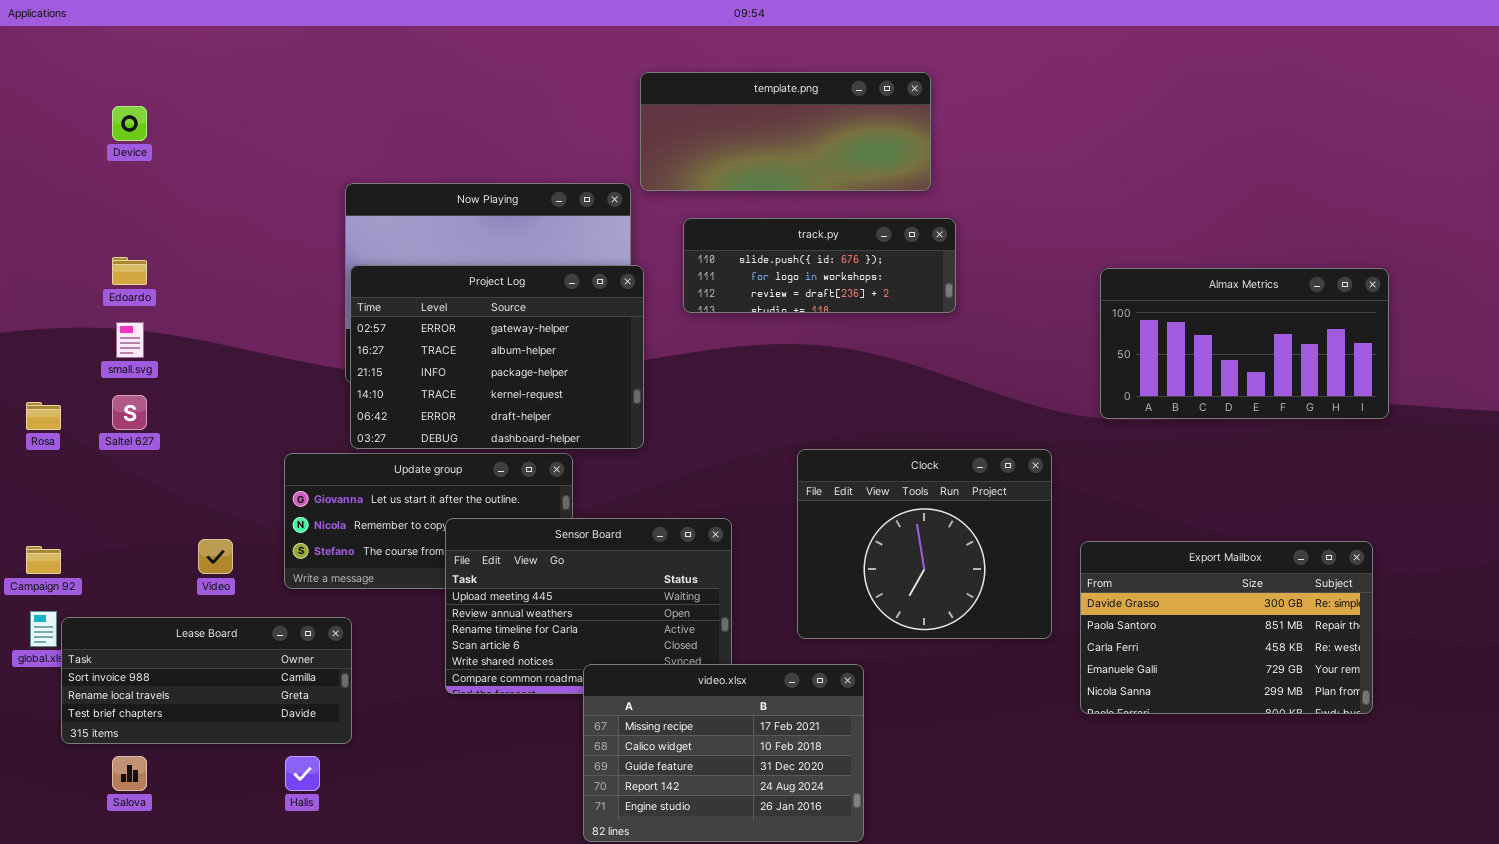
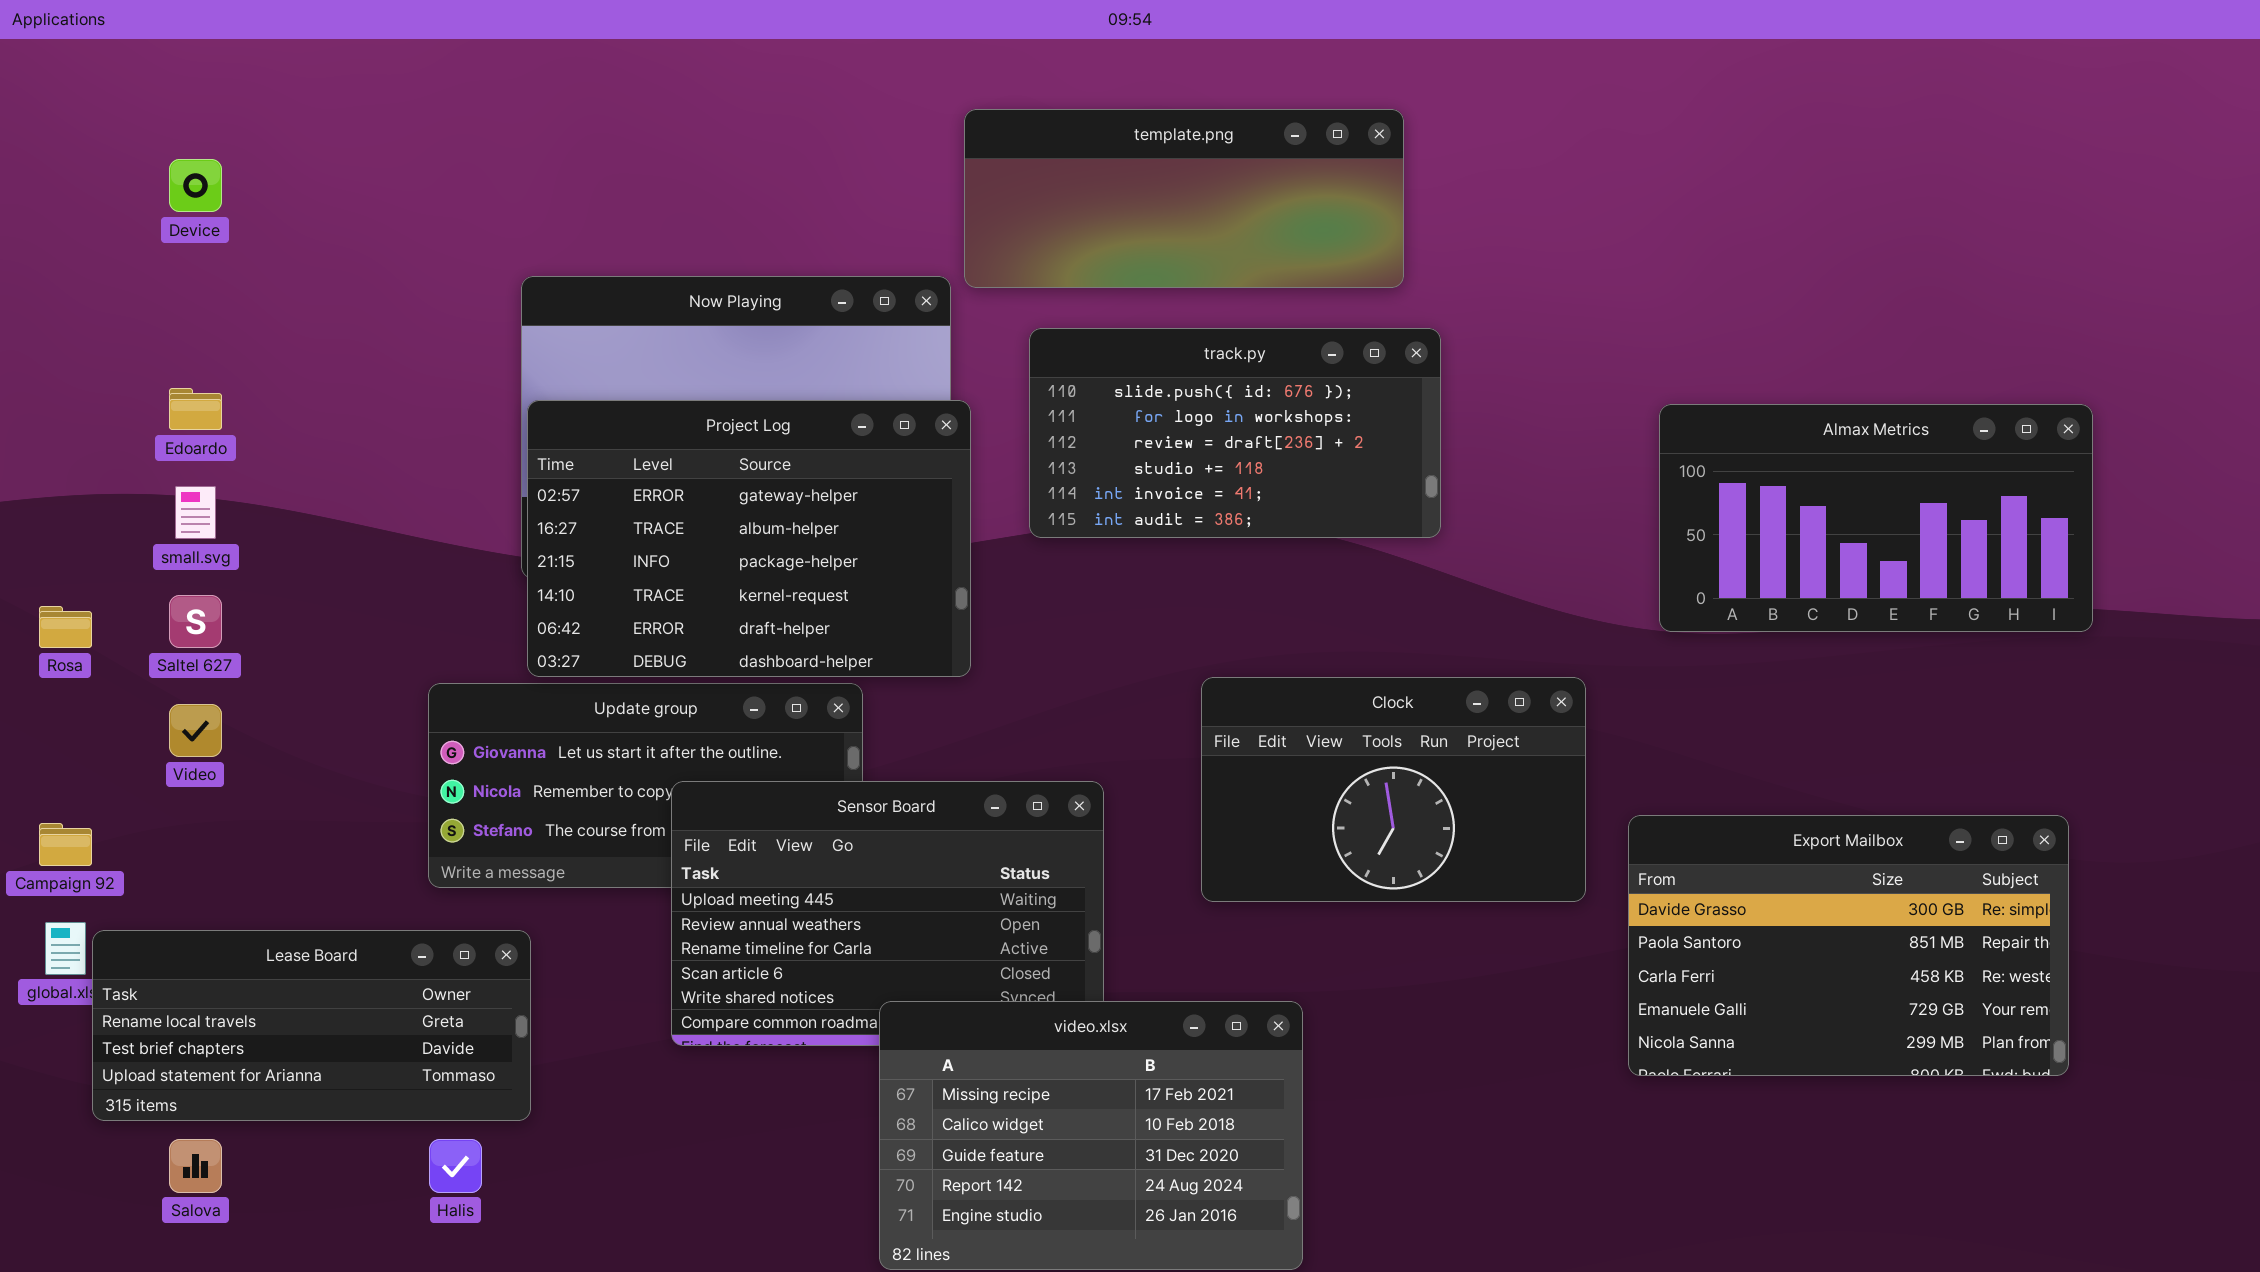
track.py: [683,218,956,313] -> [1029,328,1441,538], resized
Clock: [797,449,1052,639] -> [1201,677,1586,902], resized
Video: [198,539,233,574] -> [169,704,222,757], moved
Lease Board: [61,617,352,744] -> [92,930,531,1121], scrolled down 1 row

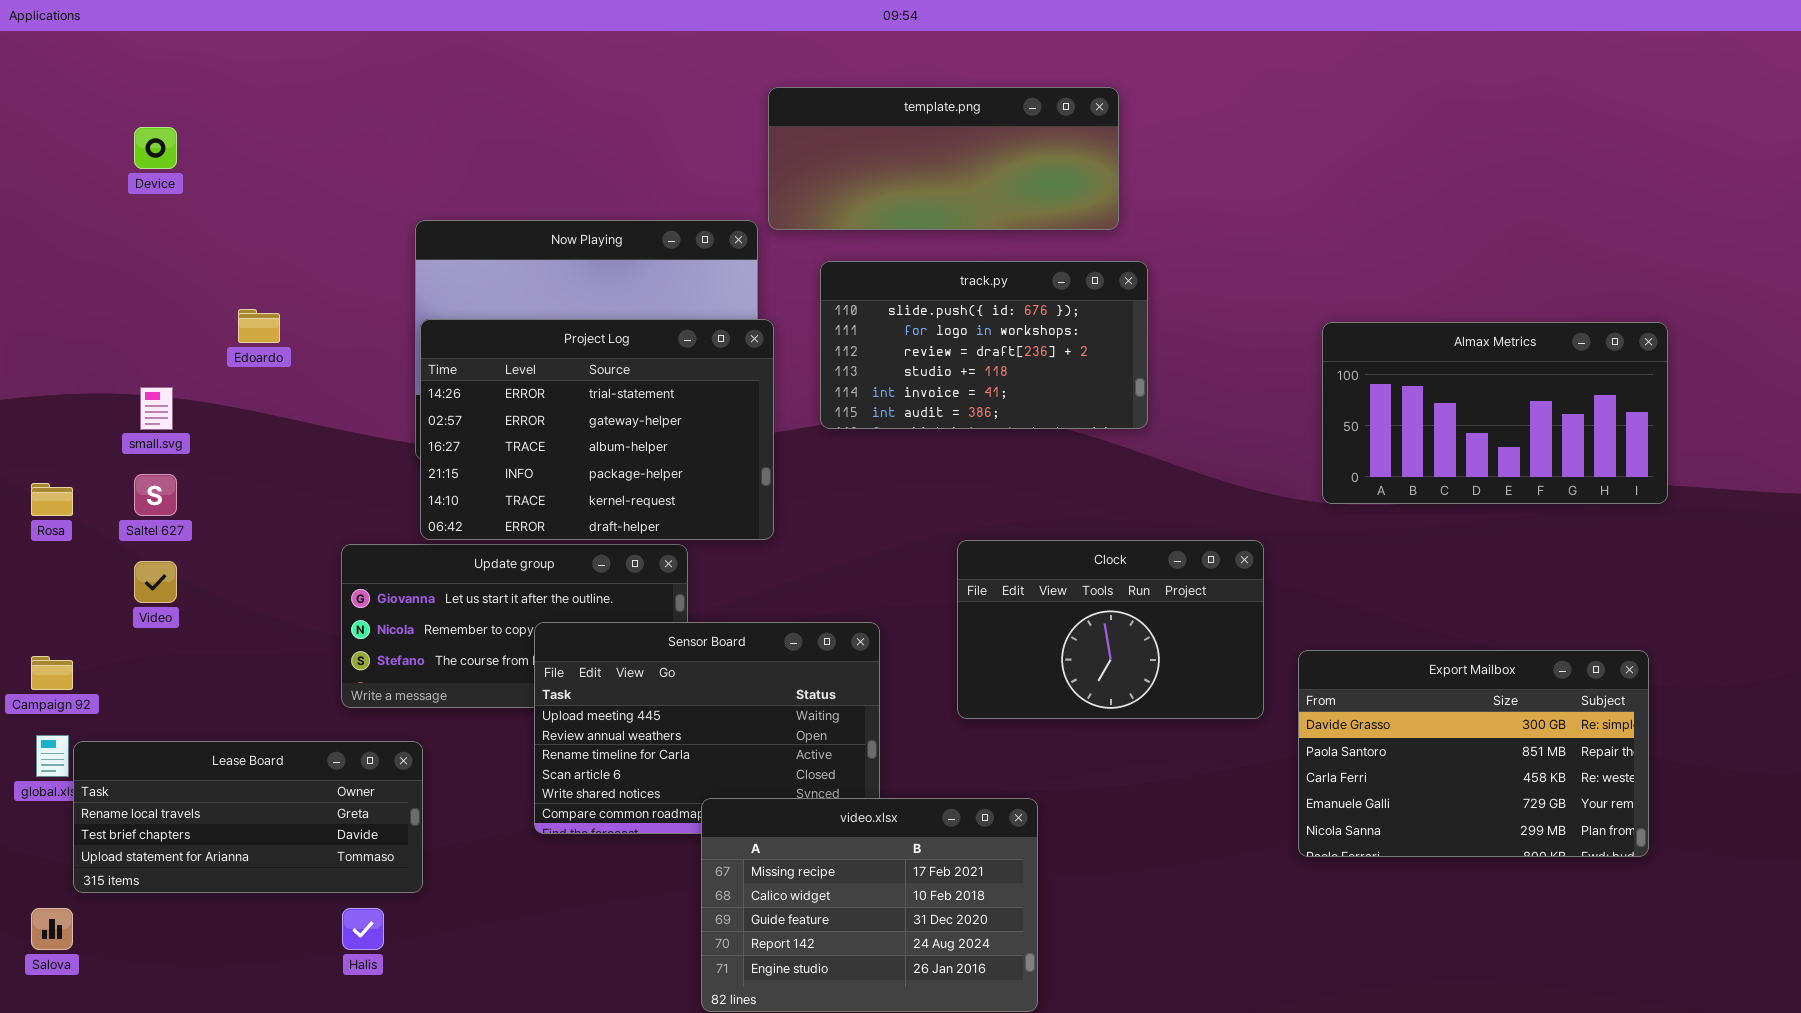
Edoardo: [169,388,222,430] -> [238,309,280,343], moved
Project Log: [527,400,971,677] -> [420,319,774,540], scrolled up 1 row
Salova: [169,1139,222,1193] -> [31,908,73,950], moved

